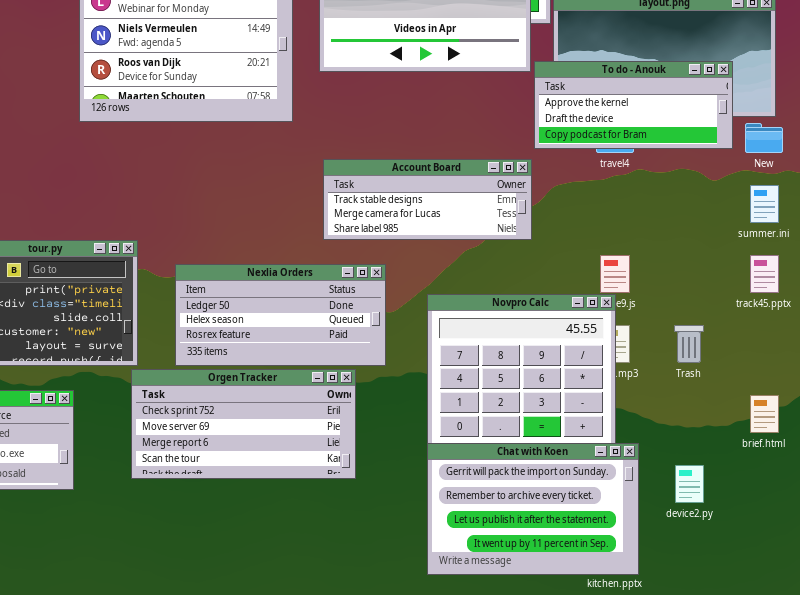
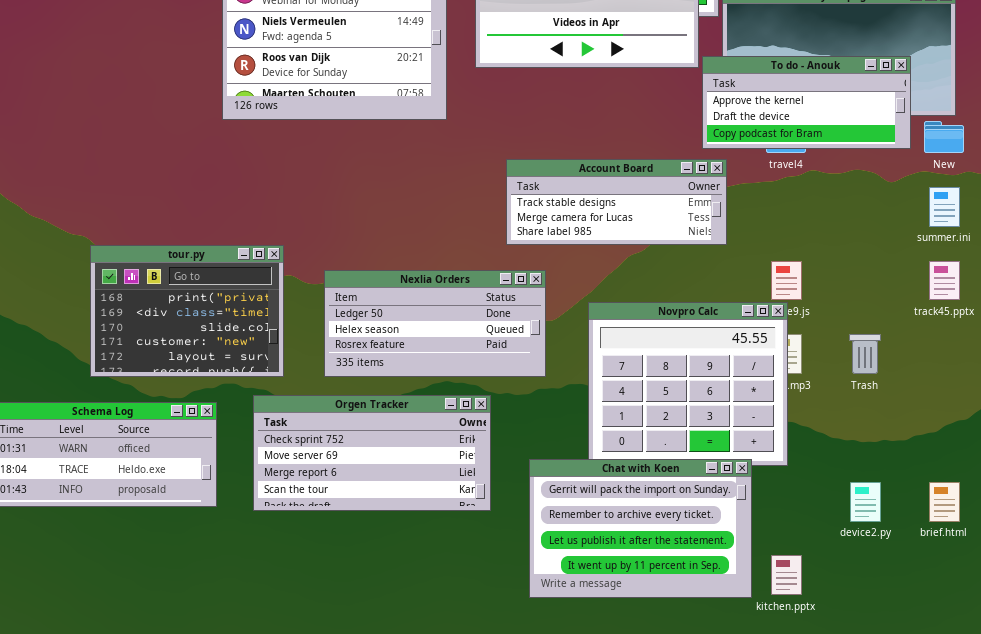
Account Board: [323,159,532,240] -> [506,159,727,245], moved
Orgen Tracker: [131,369,356,479] -> [253,395,491,511], moved
brief.html: [750,395,779,433] -> [929,482,960,522], moved
Chat with Koen: [427,443,639,575] -> [529,459,752,598], moved

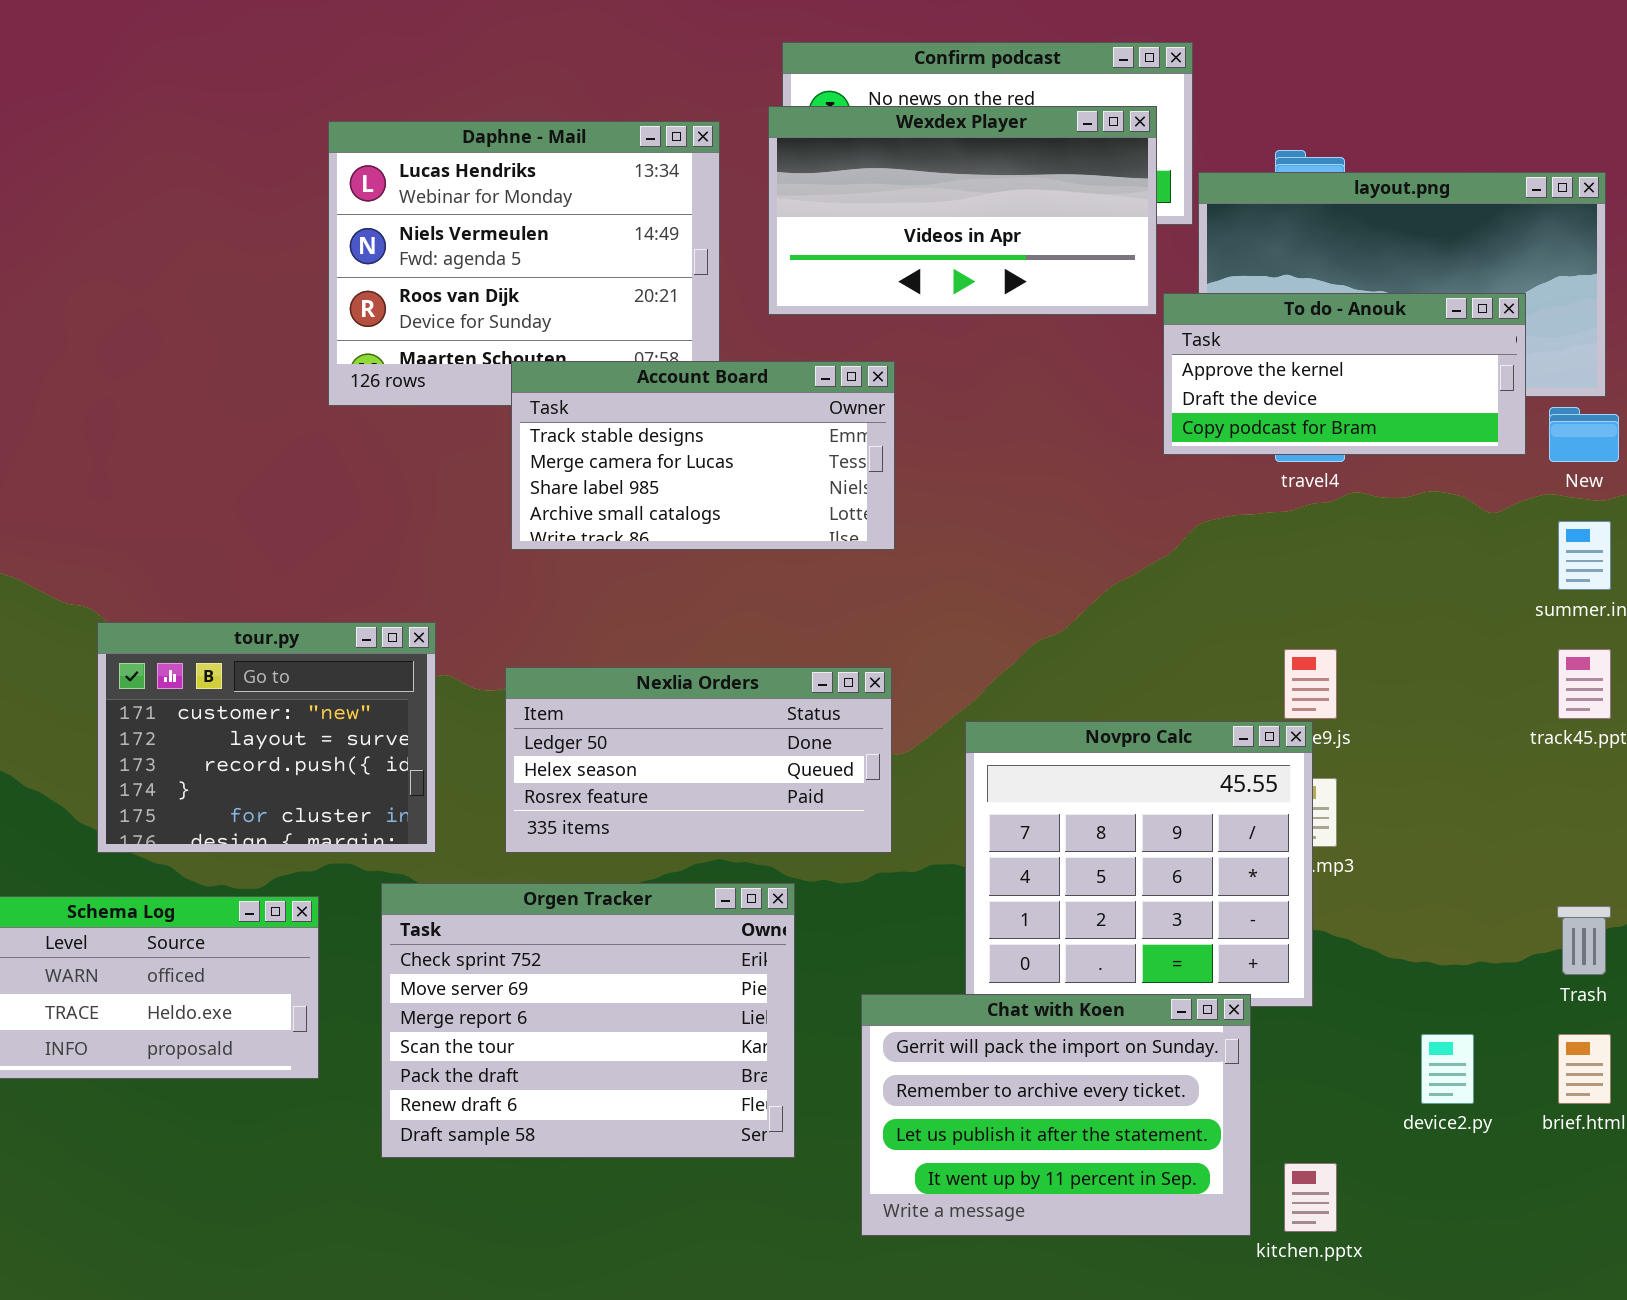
Account Board: [506,159,727,245] -> [511,361,895,550], moved, resized
tour.py: [90,245,284,377] -> [97,622,436,853], scrolled down 3 rows
Trash: [849,334,881,374] -> [1557,906,1611,975], moved
Orgen Tracker: [253,395,491,511] -> [381,883,795,1158], resized

